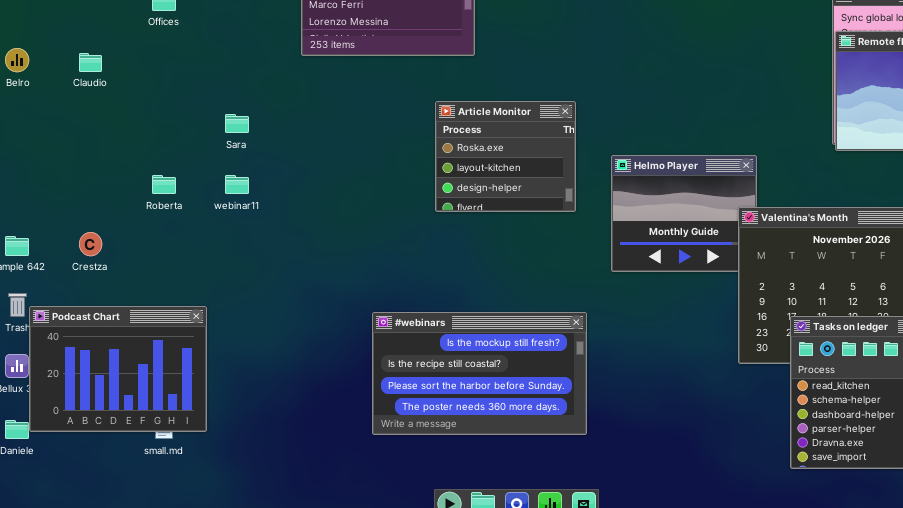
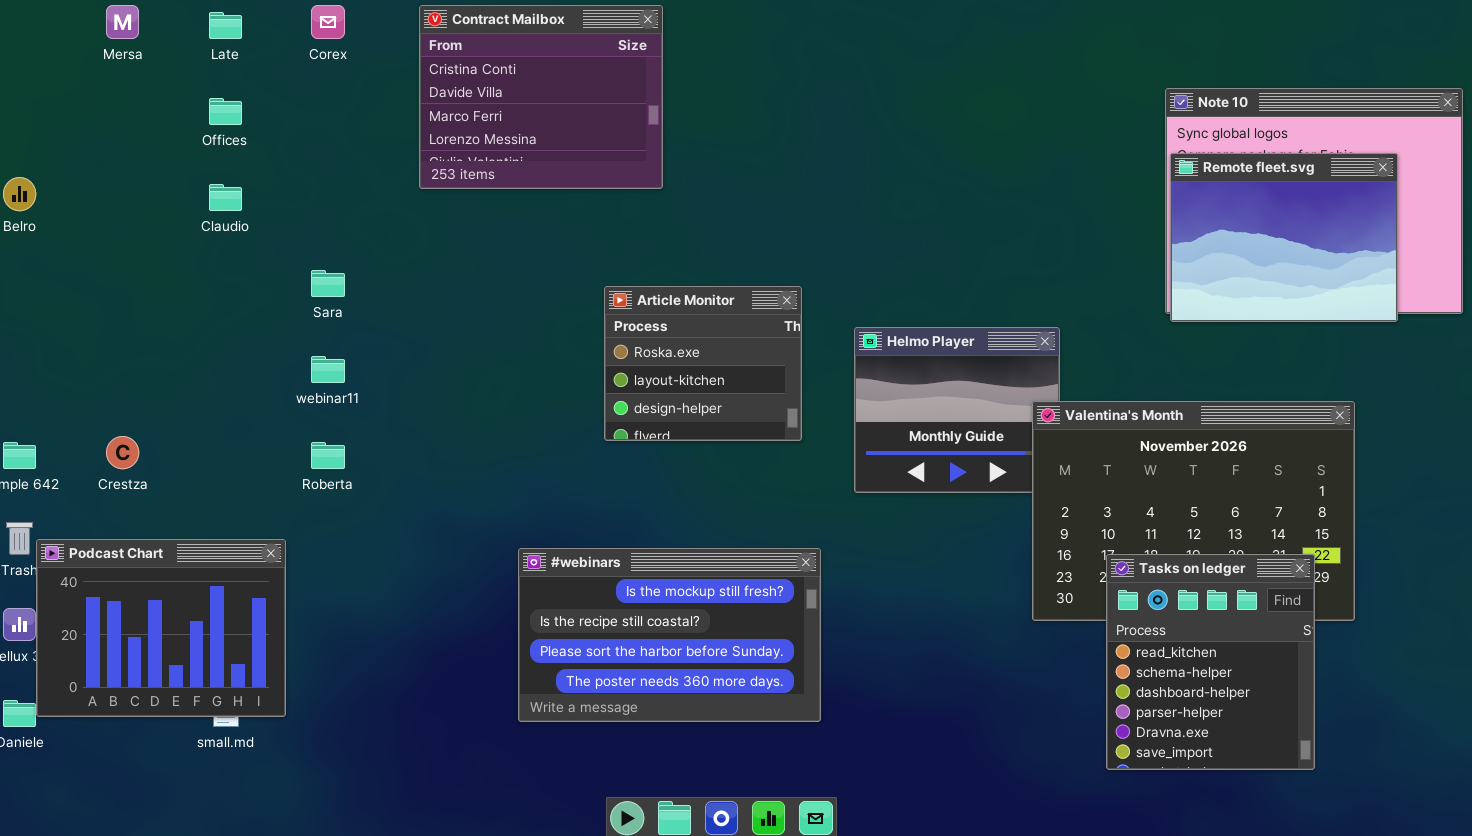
Claudio: [79,53,102,72] -> [209,184,242,211], moved
Article Monitor: [435,101,576,212] -> [604,286,802,441], moved
Roberta: [152,175,176,194] -> [311,442,345,469], moved

